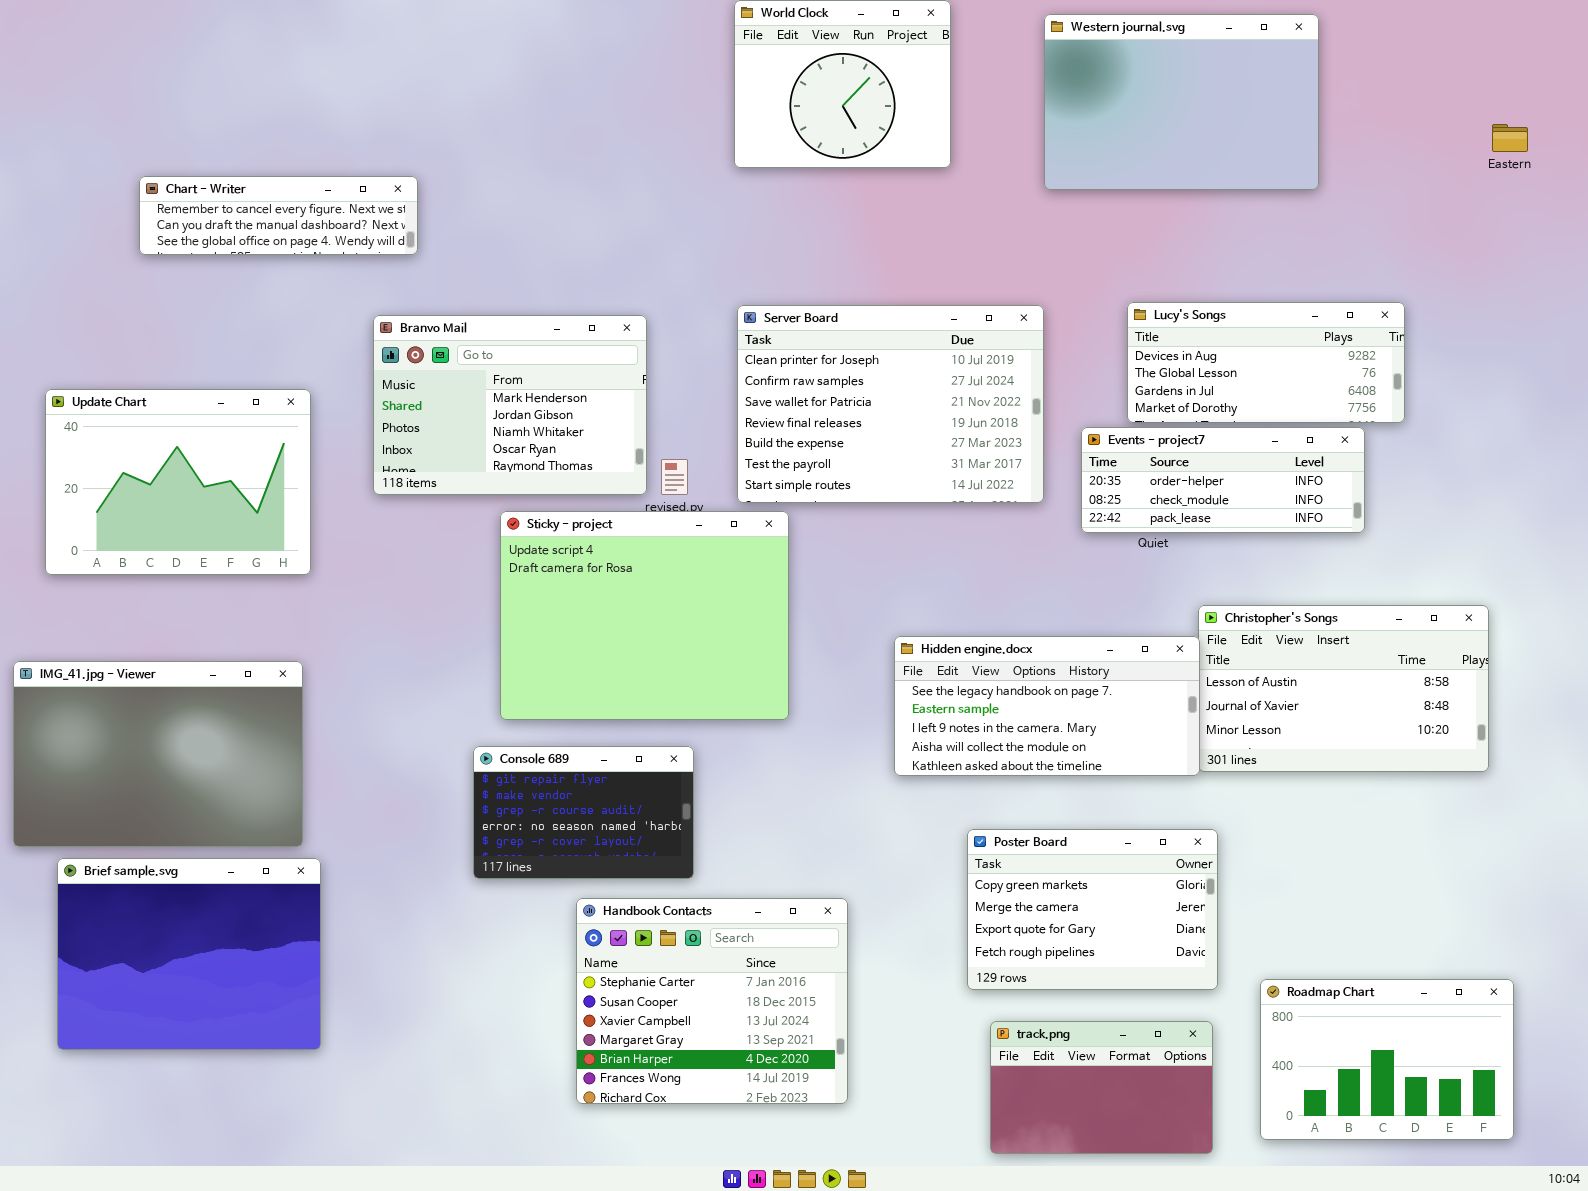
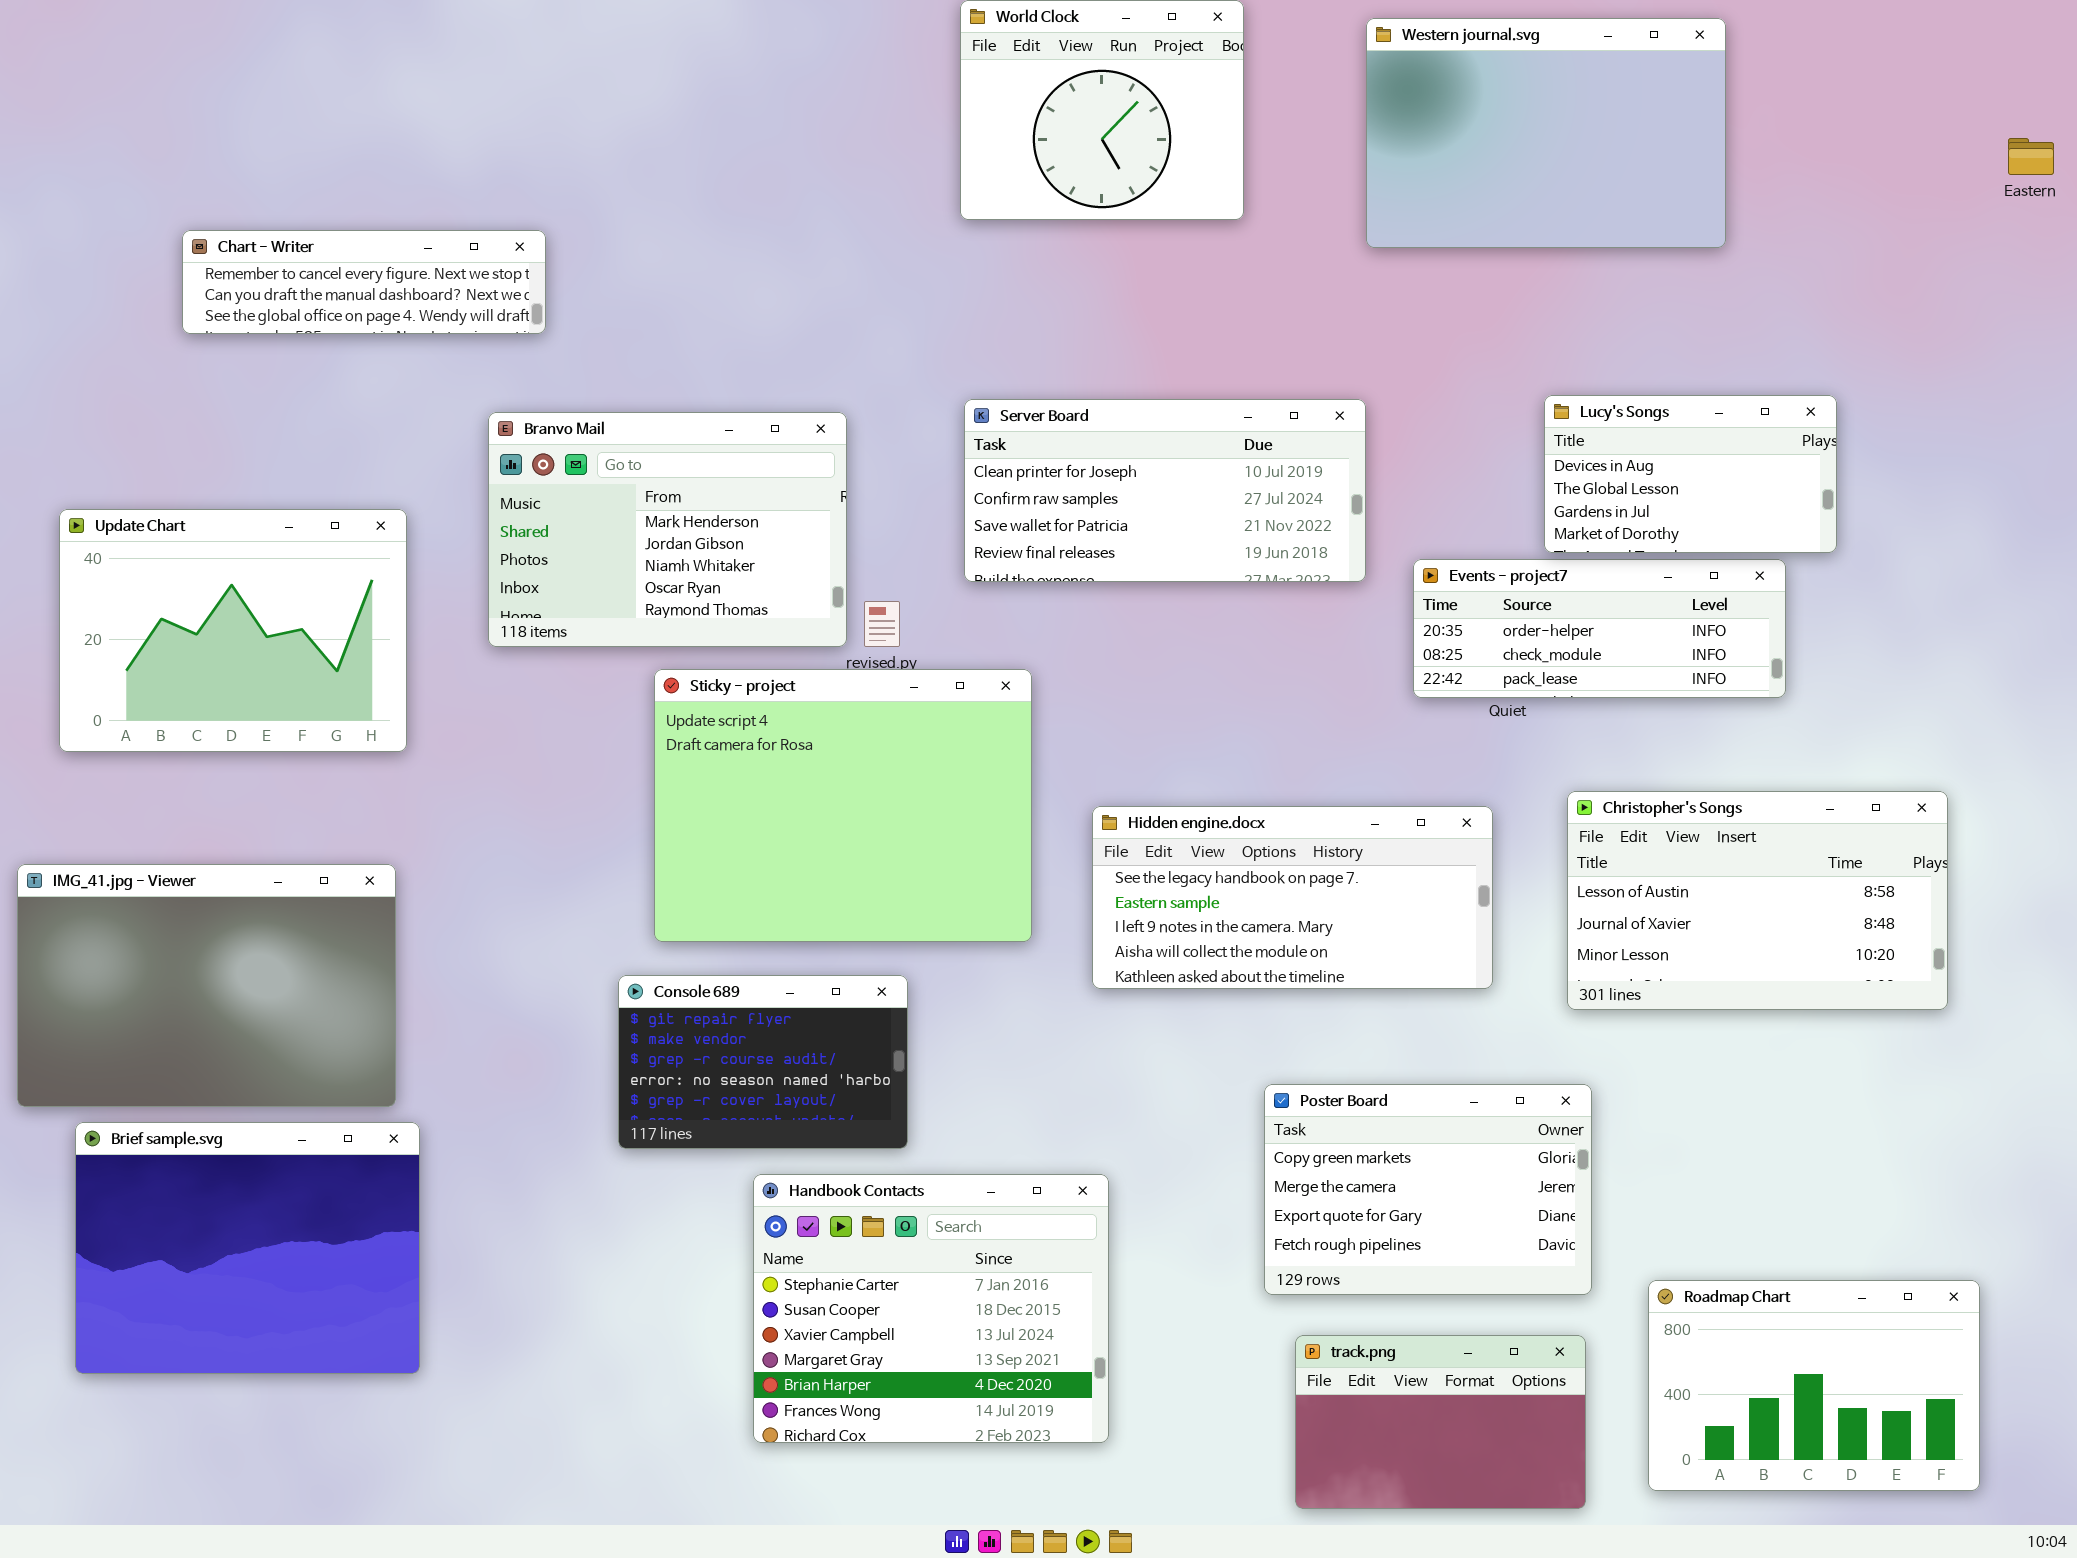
Eastern: [1492,124,1528,152] -> [2008,138,2054,175], moved
Lucy's Songs: [1127,302,1405,423] -> [1544,395,1837,553], resized
Server Board: [737,305,1044,503] -> [964,399,1366,582], resized
Hidden engine.docx: [894,636,1200,776] -> [1092,806,1493,989], moved

